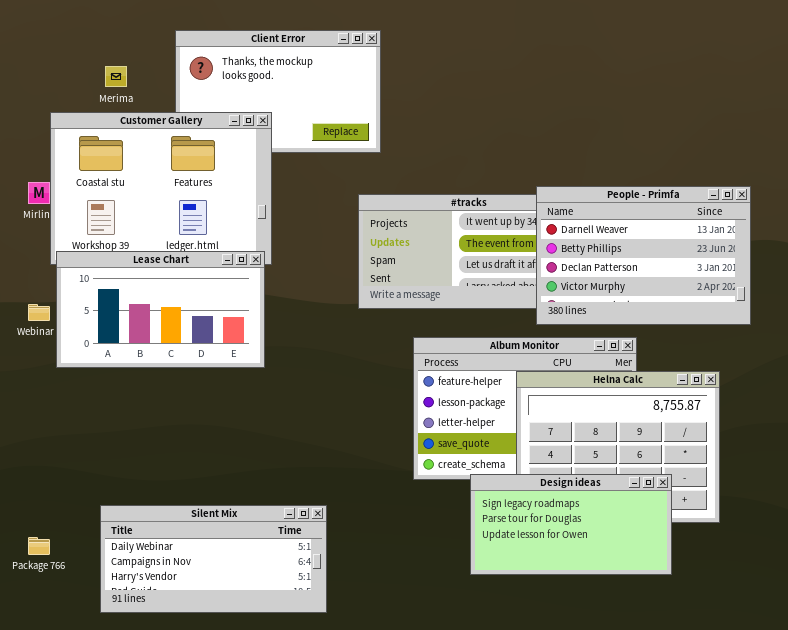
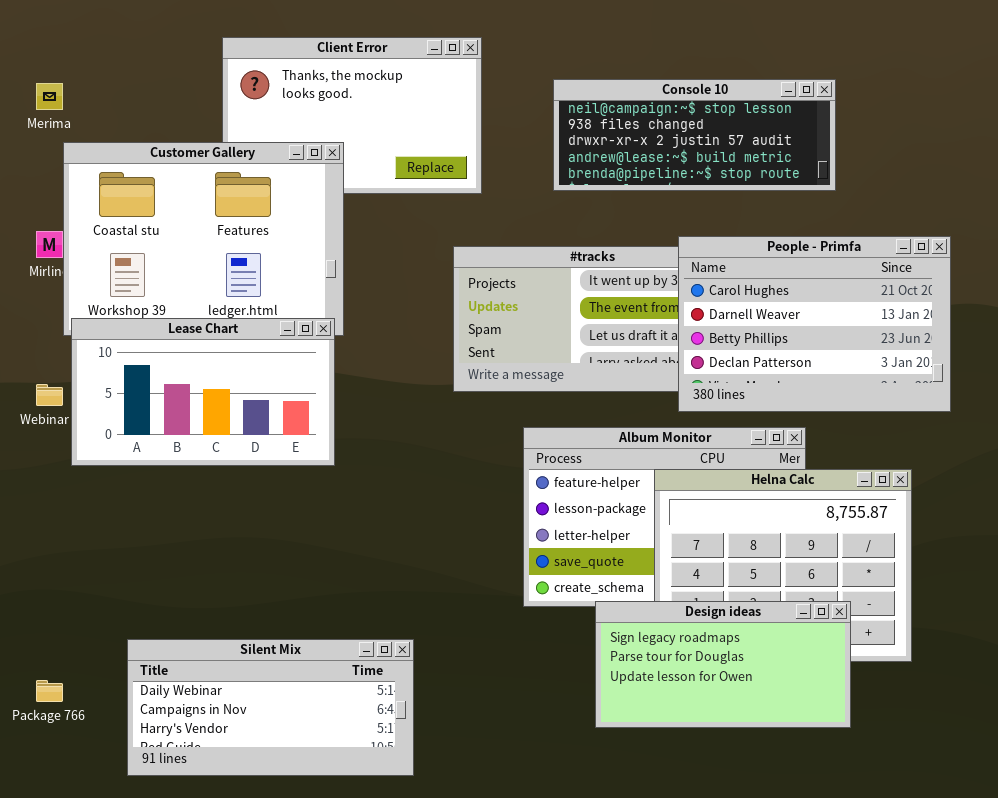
Console 10: none -> [553,79,836,191], opened
Merima: [105,66,127,87] -> [36,83,63,110], moved
People - Primfa: [536,186,751,325] -> [678,236,951,412], scrolled up 1 row

